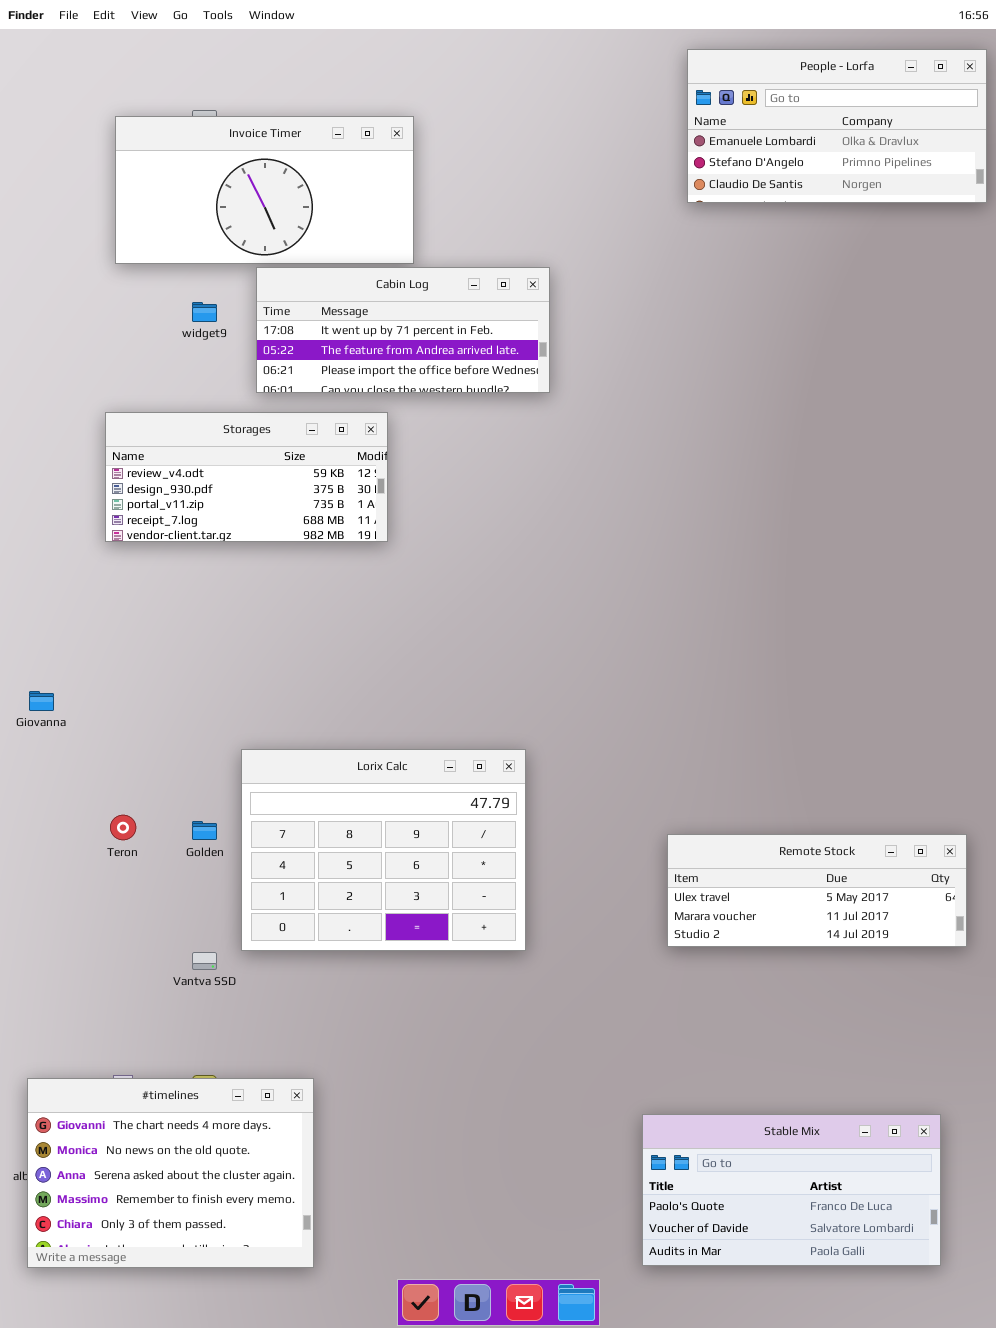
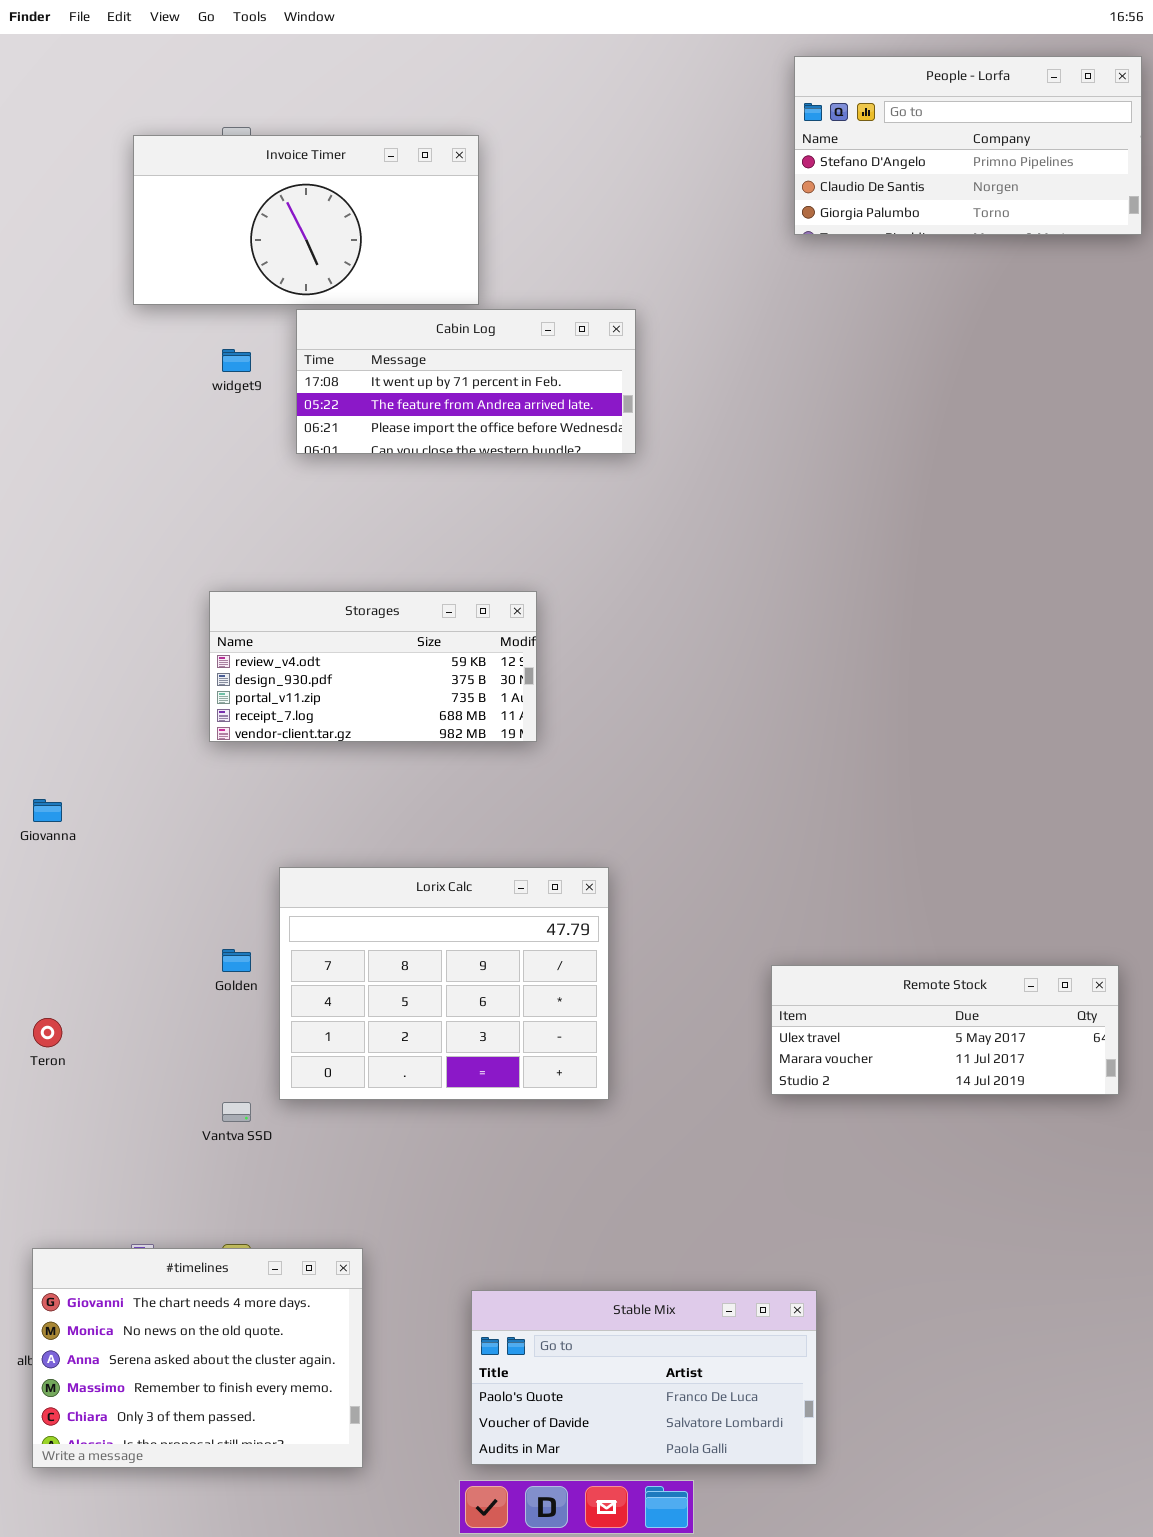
People - Lorfa: [687,49,987,203] -> [794,56,1142,235], scrolled down 1 row
Storages: [105,412,388,542] -> [209,591,537,742], moved
Teron: [110,815,136,840] -> [33,1018,62,1047], moved
Stable Mix: [642,1114,941,1266] -> [471,1290,817,1465], moved

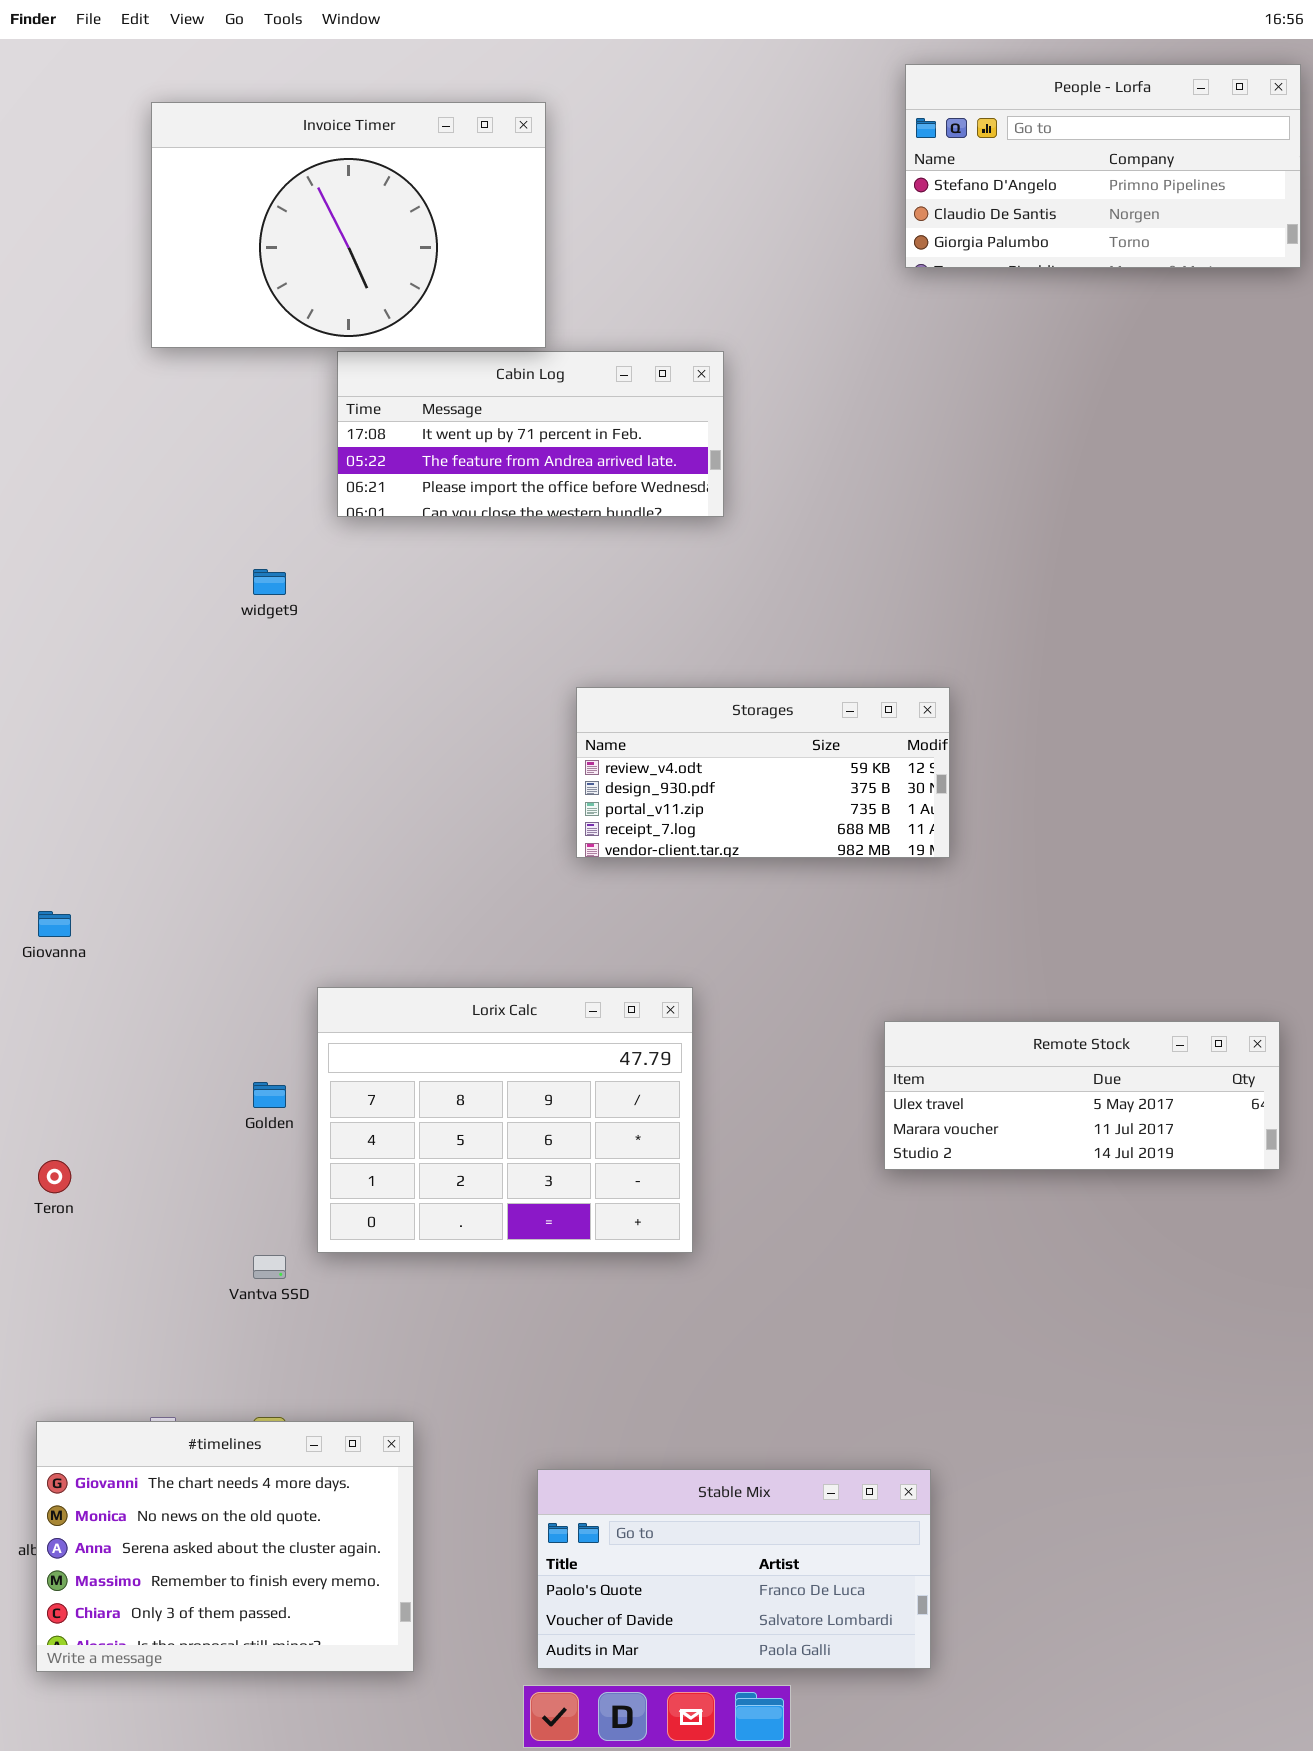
Invoice Timer: [133,135,479,305] -> [151,102,546,348], resized
widget9: [222,349,251,372] -> [253,569,286,595], moved
Storages: [209,591,537,742] -> [576,687,950,858], moved
Remote Stock: [771,965,1119,1095] -> [884,1021,1280,1170], moved

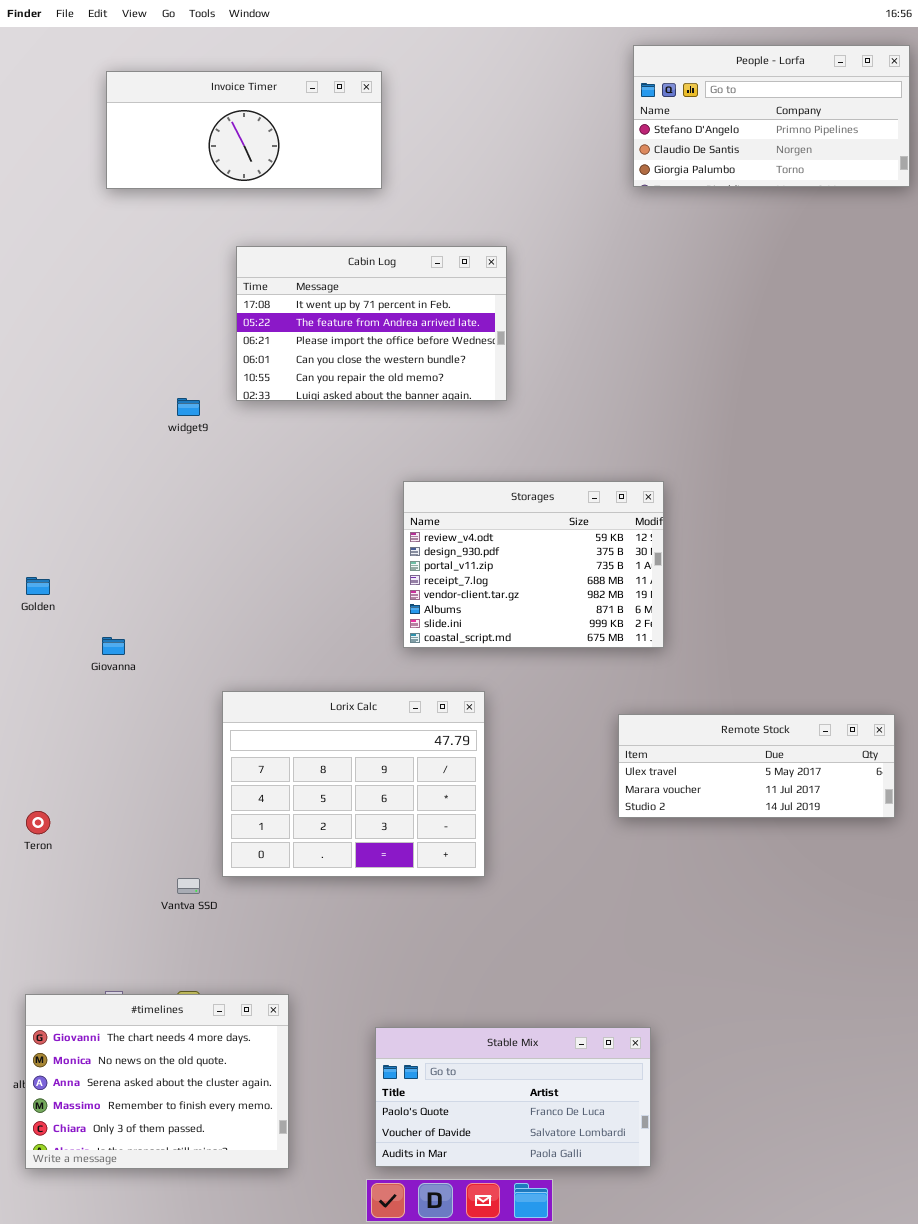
Invoice Timer: [151,102,546,348] -> [106,71,382,189], resized
Cabin Log: [337,351,724,517] -> [236,246,507,401], resized
Storages: [576,687,950,858] -> [403,481,664,648], resized
Giovanna: [38,911,71,937] -> [102,637,125,655], moved
Golden: [253,1082,286,1108] -> [26,577,50,595], moved

